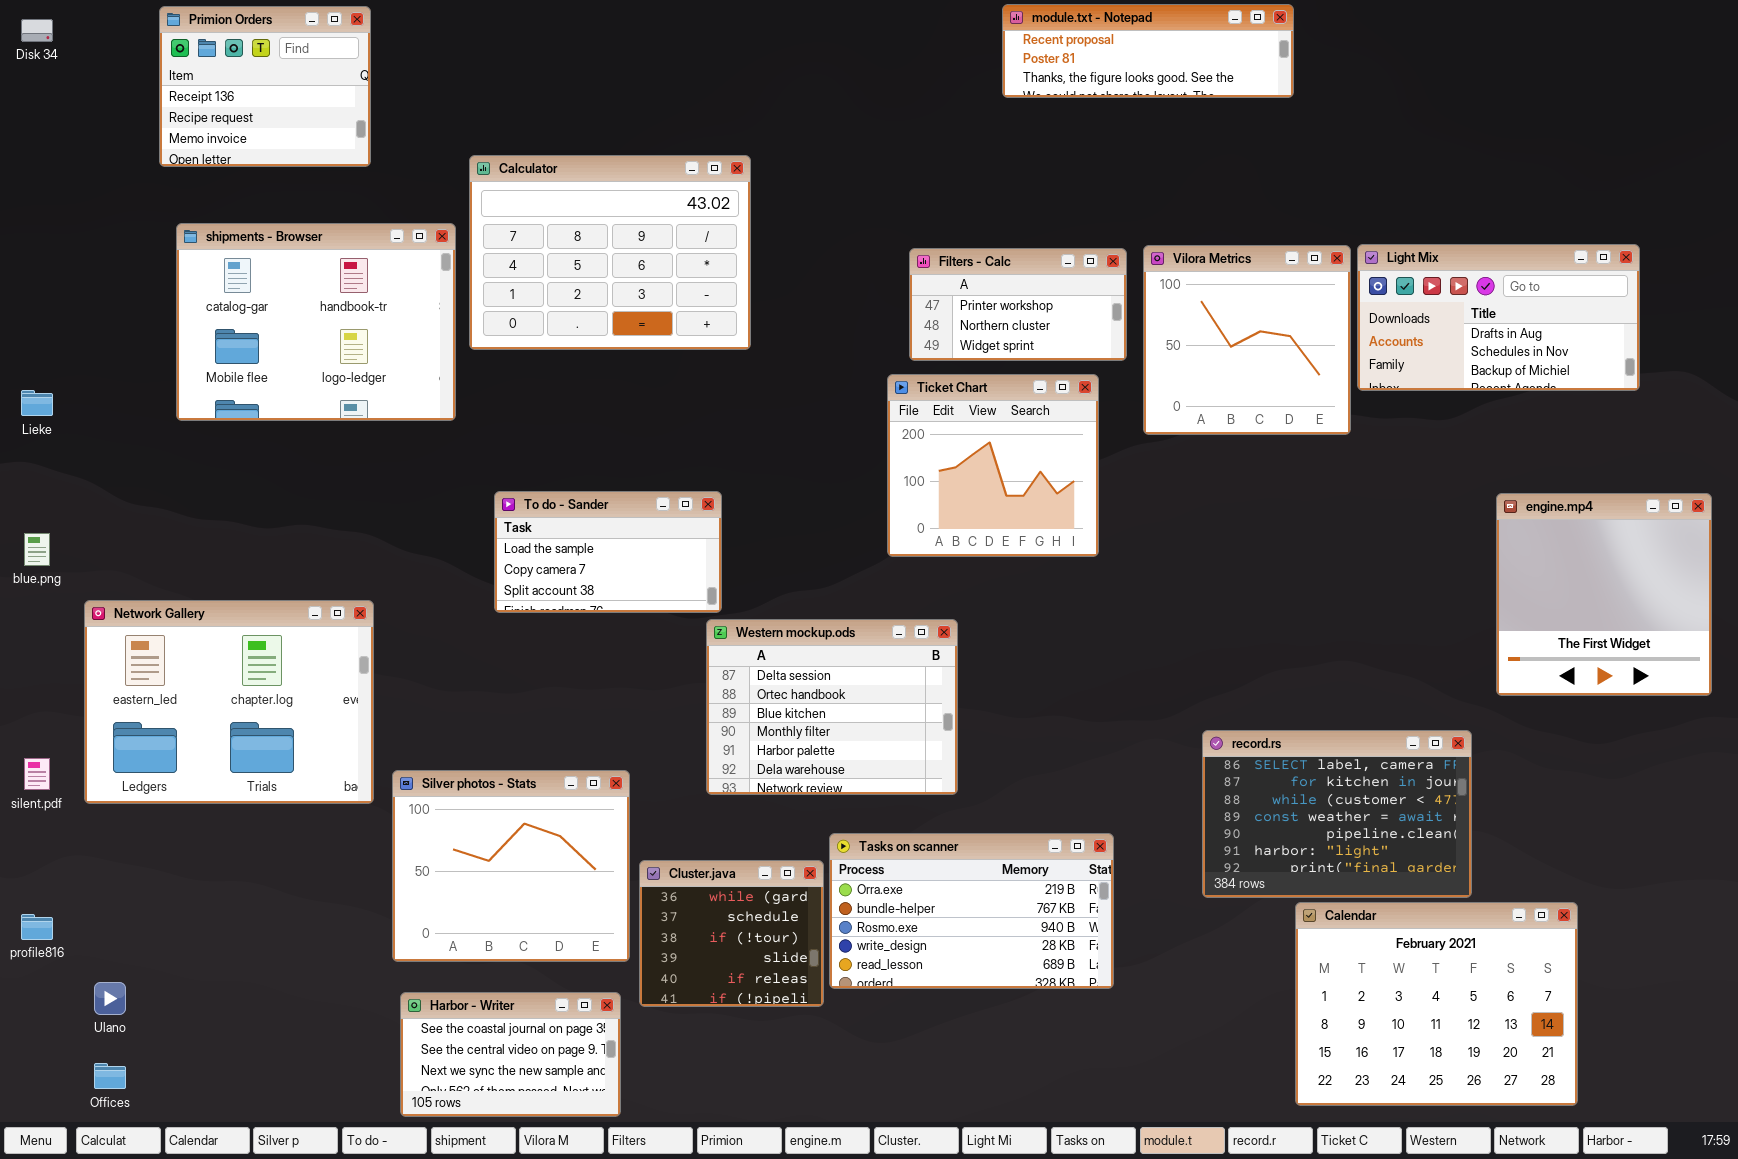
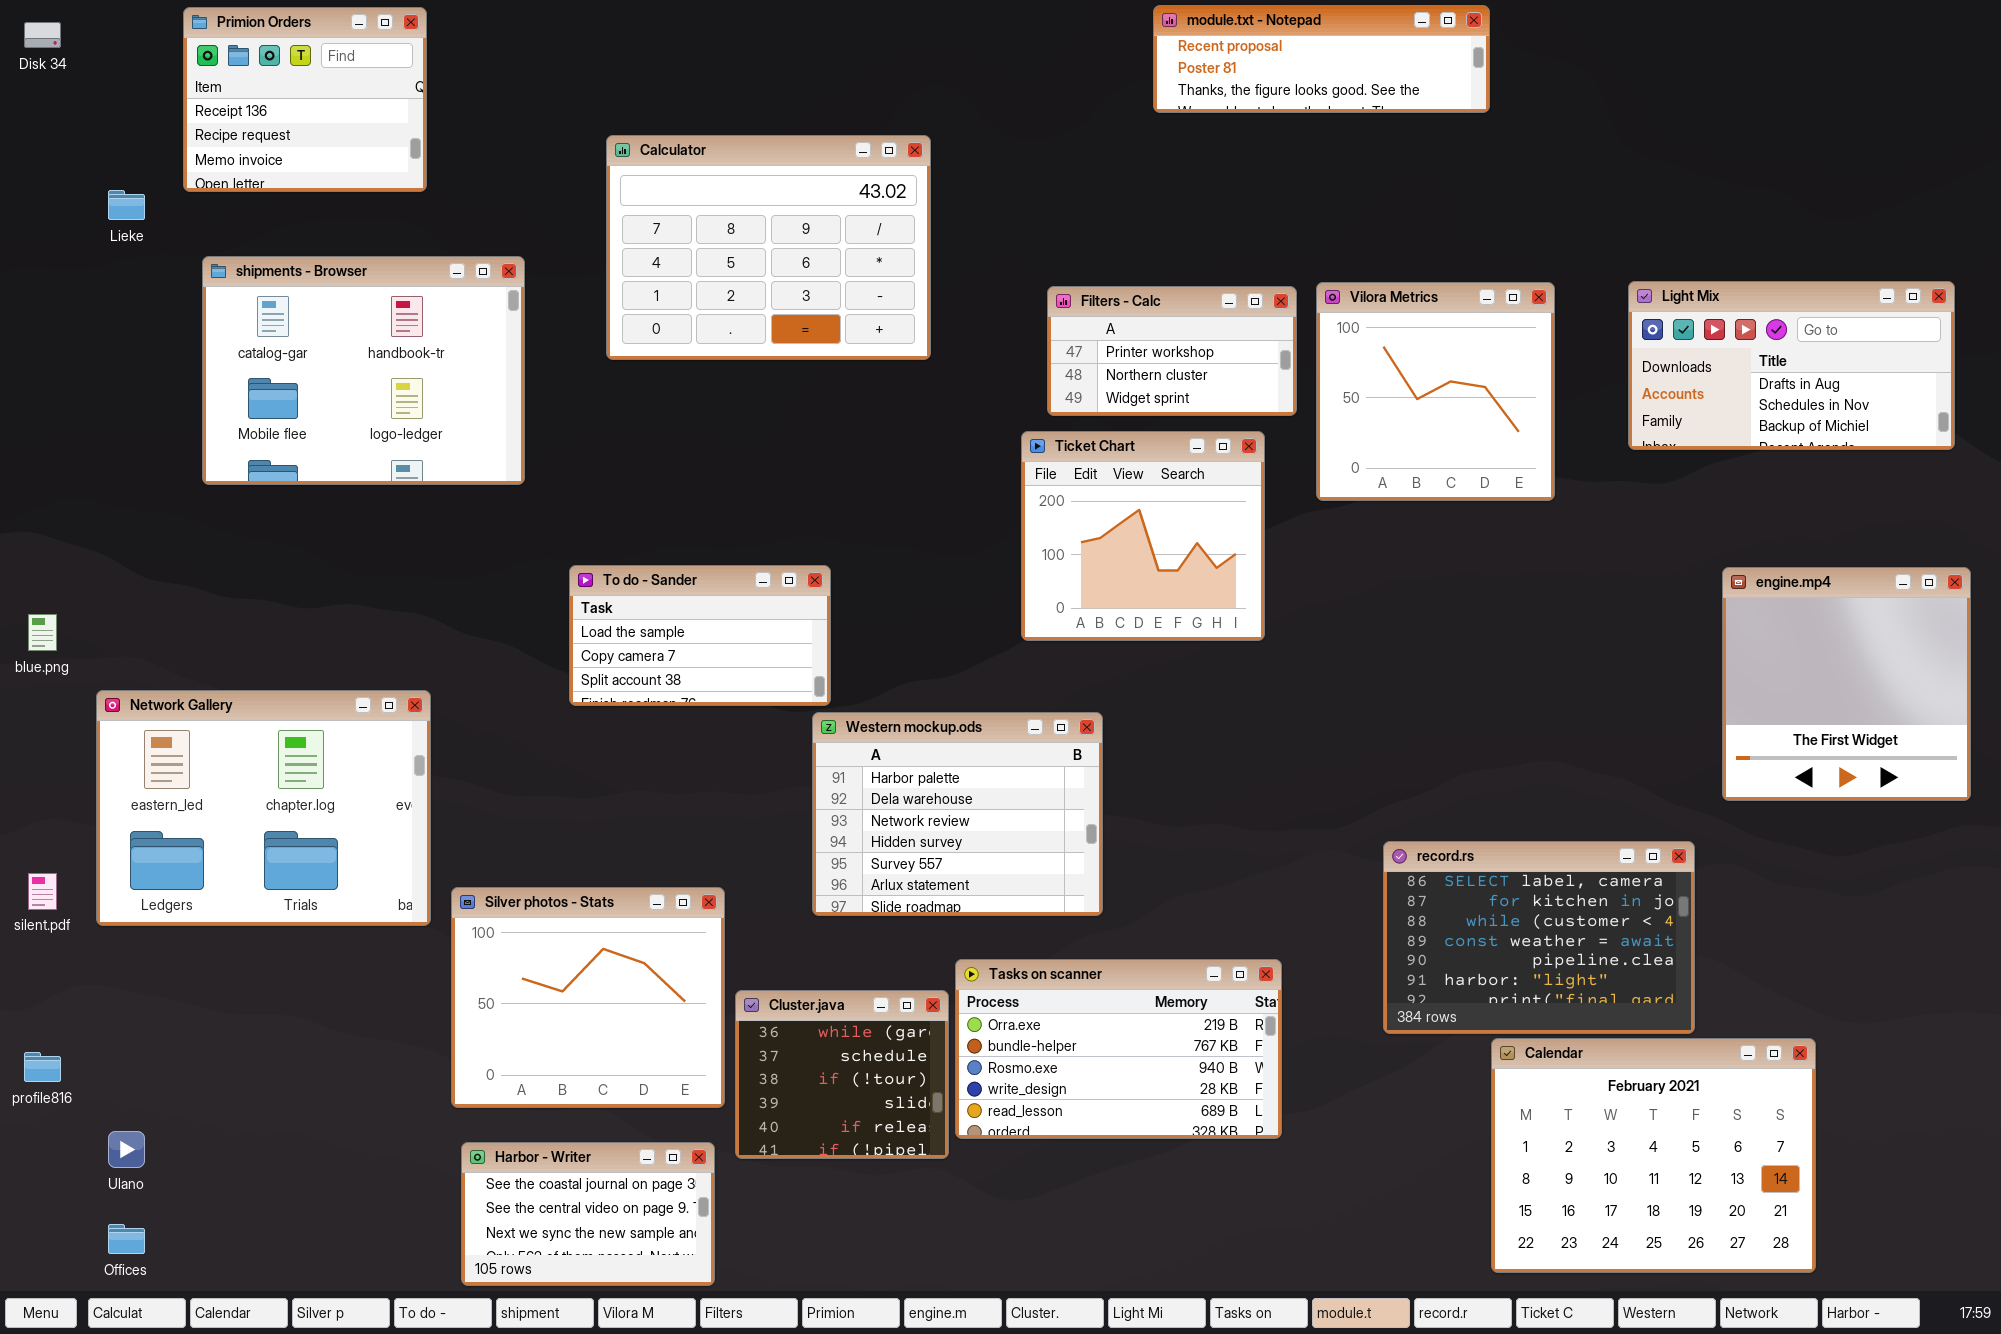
Calculator: [469,155,751,350] -> [606,135,931,360], moved
Light Mix: [1357,244,1640,391] -> [1628,281,1955,450], moved
Lieke: [21,390,53,416] -> [108,190,145,220], moved
Western mockup.ods: [706,619,958,795] -> [812,712,1103,916], scrolled down 4 rows

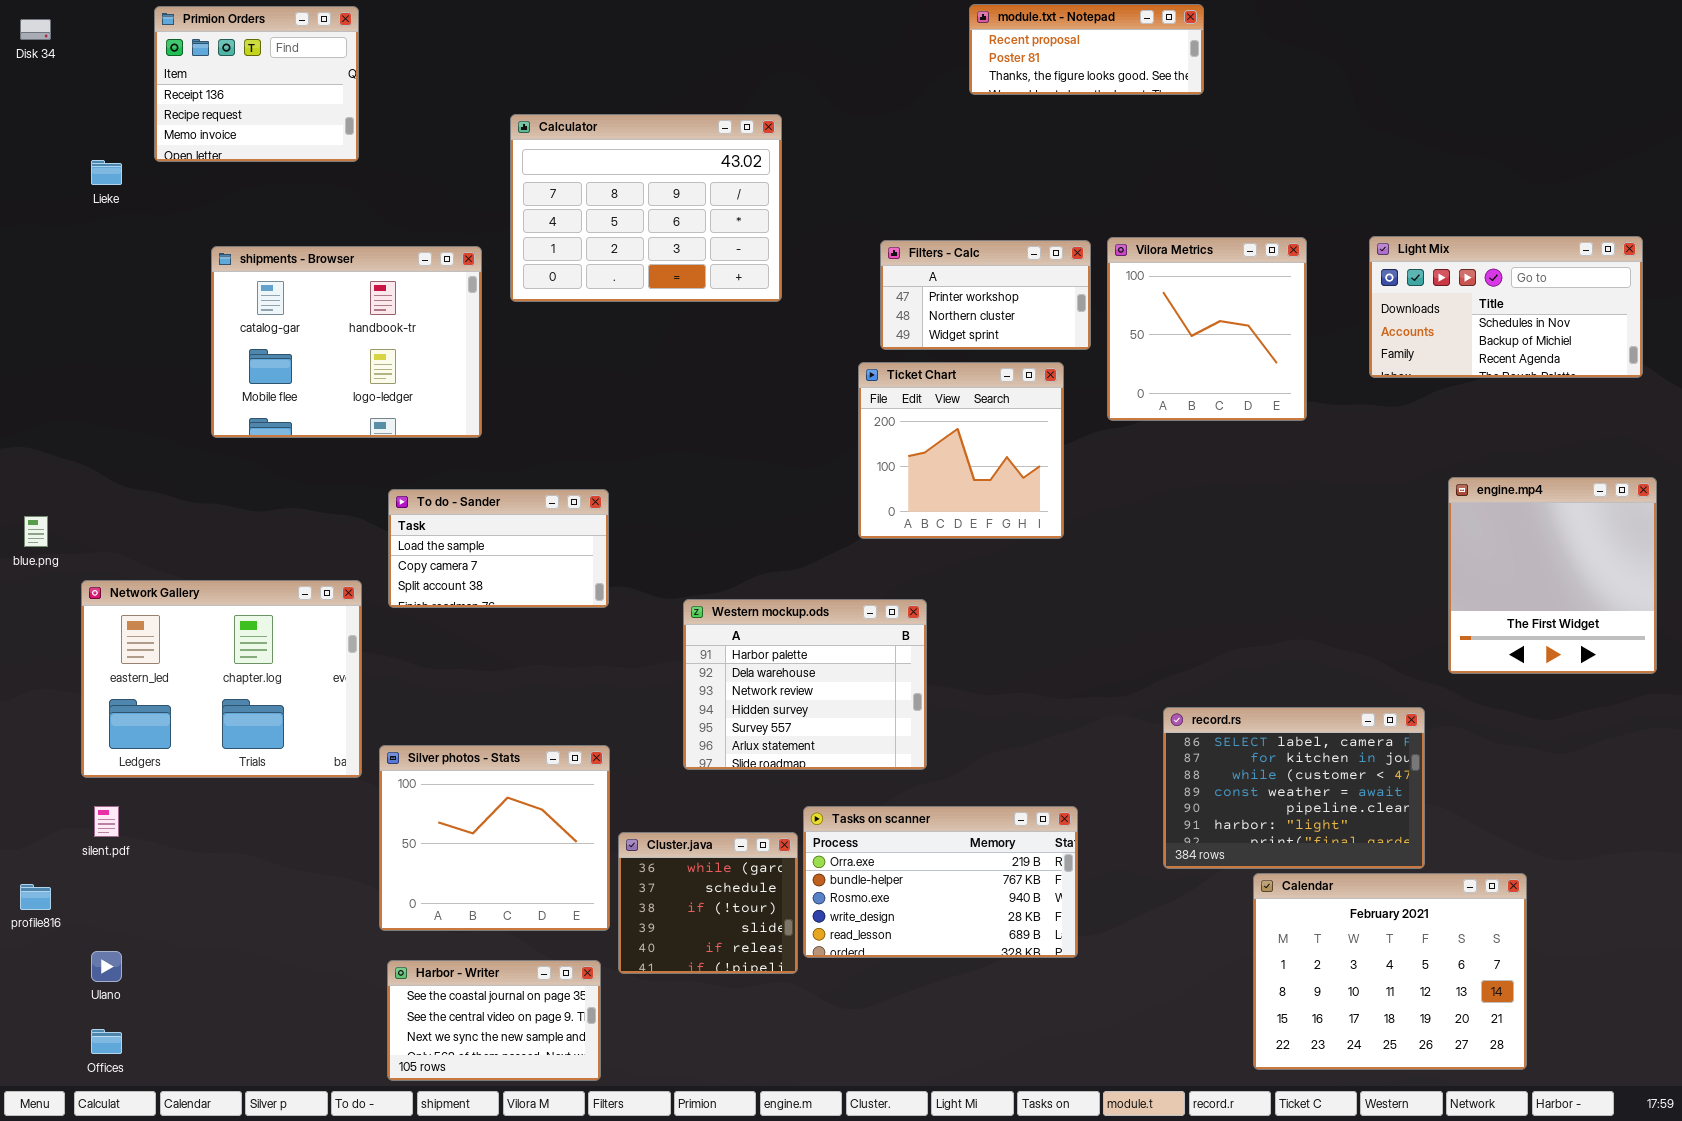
module.txt - Notepad: [1153,5,1490,113] -> [969,4,1204,95], resized
shipments - Browser: [202,256,525,485] -> [211,246,482,438], moved
Light Mix: [1628,281,1955,450] -> [1369,236,1643,378], scrolled down 1 row
To do - Sander: [569,565,831,706] -> [388,489,609,608], moved
silent.pdf: [28,873,57,910] -> [94,806,119,837], moved

